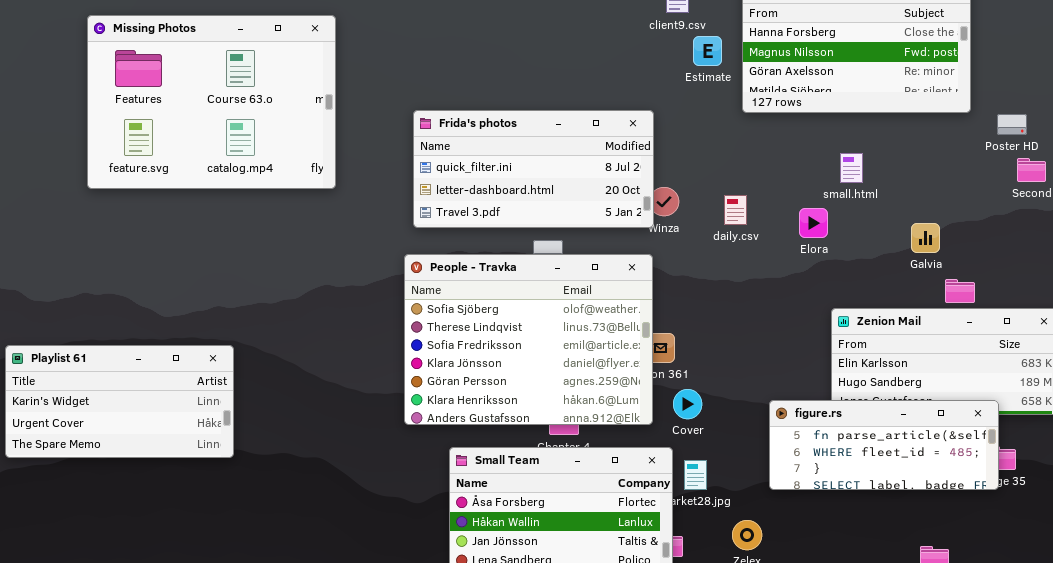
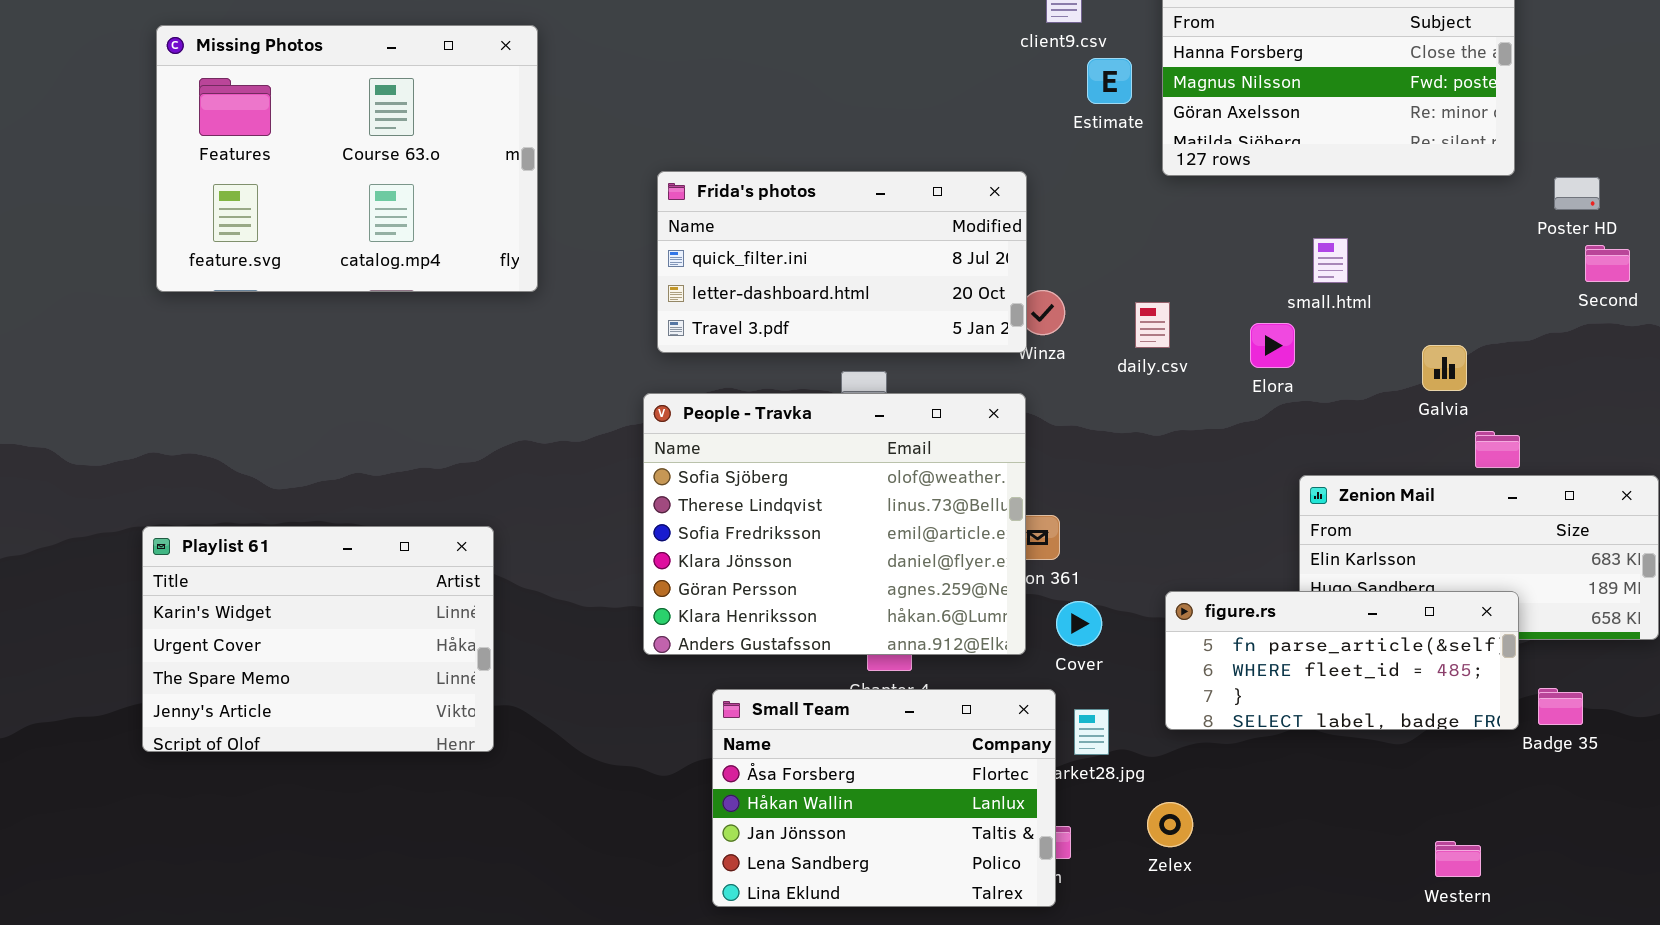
Playlist 61: [5,345,234,458] -> [142,526,494,752], moved, resized
figure.rs: [769,400,999,490] -> [1165,591,1519,730], moved

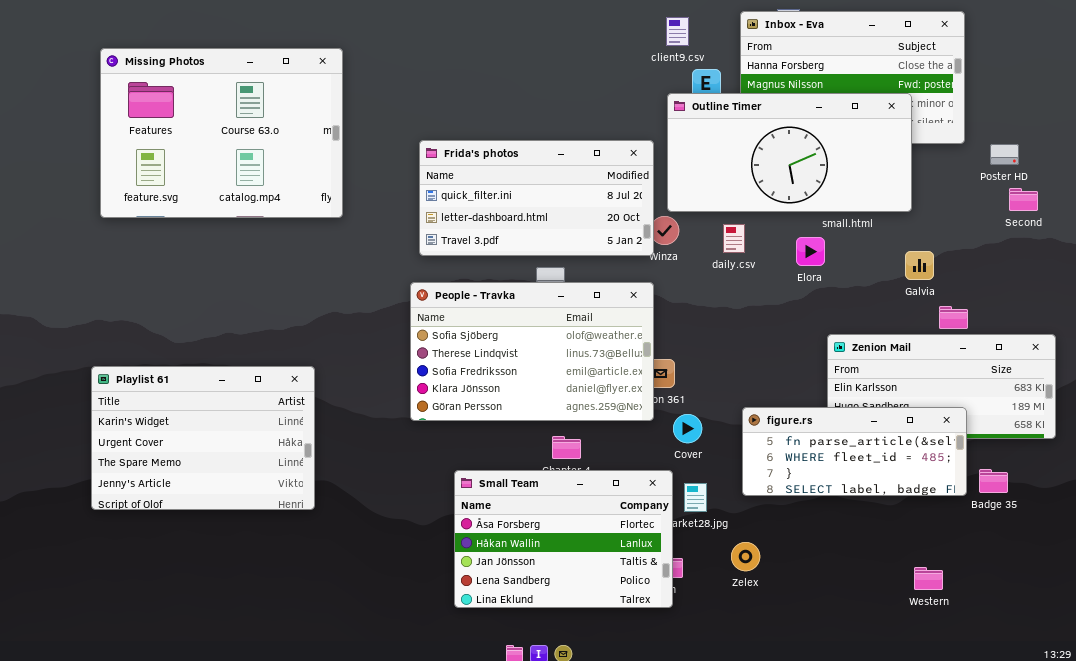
Outline Timer: none -> [667,93,912,212], opened
People - Travka: [643,393,1026,655] -> [410,282,654,421], resized

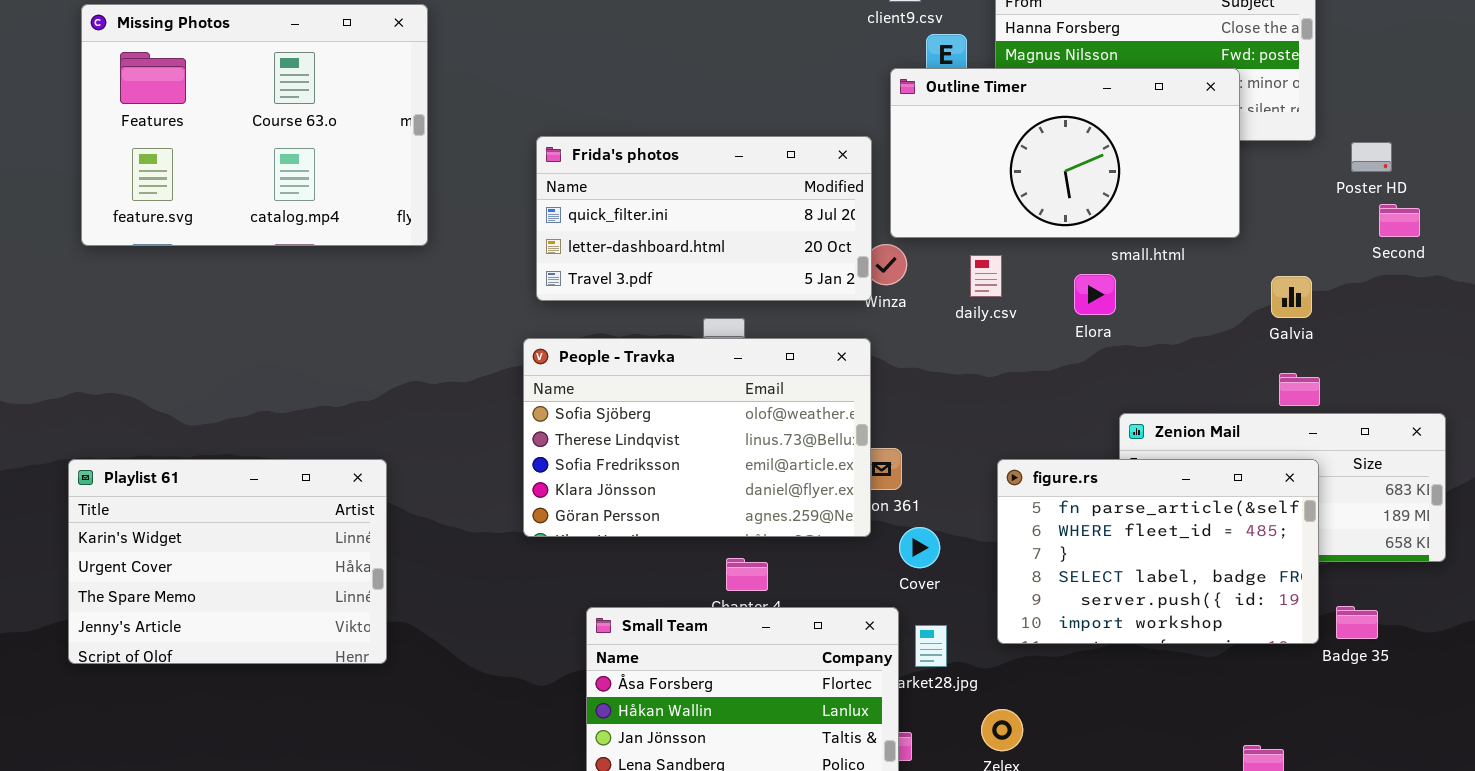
Galvia: [905,251,934,280] -> [1271,276,1312,318], moved
figure.rs: [742,407,967,496] -> [997,459,1319,644], resized

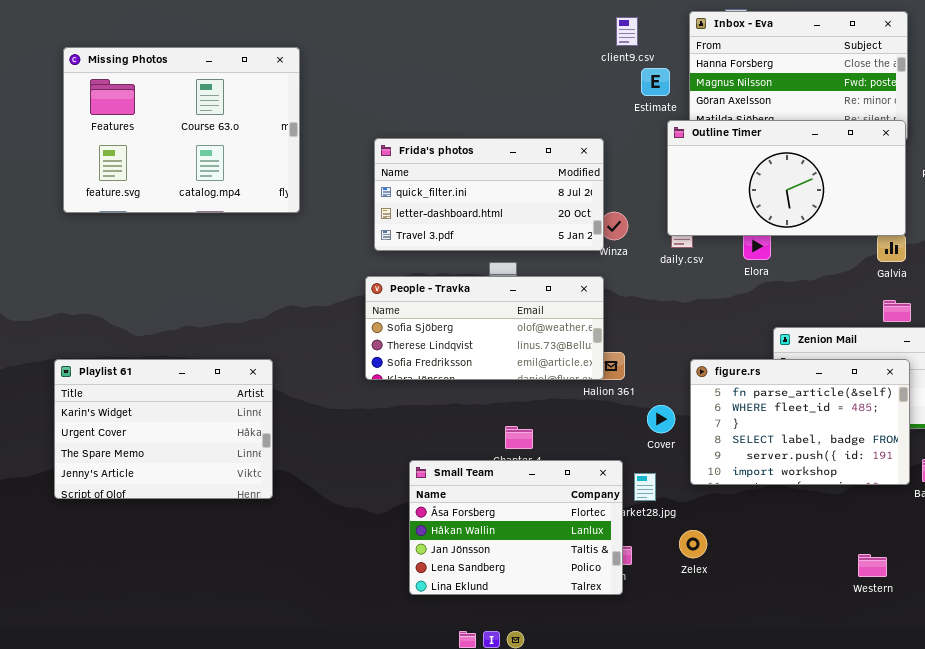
Outline Timer: [890,68,1240,238] -> [667,120,906,236], moved
People - Travka: [523,338,871,537] -> [365,276,604,380], resized
Cover: [899,527,940,568] -> [647,405,675,433], moved

